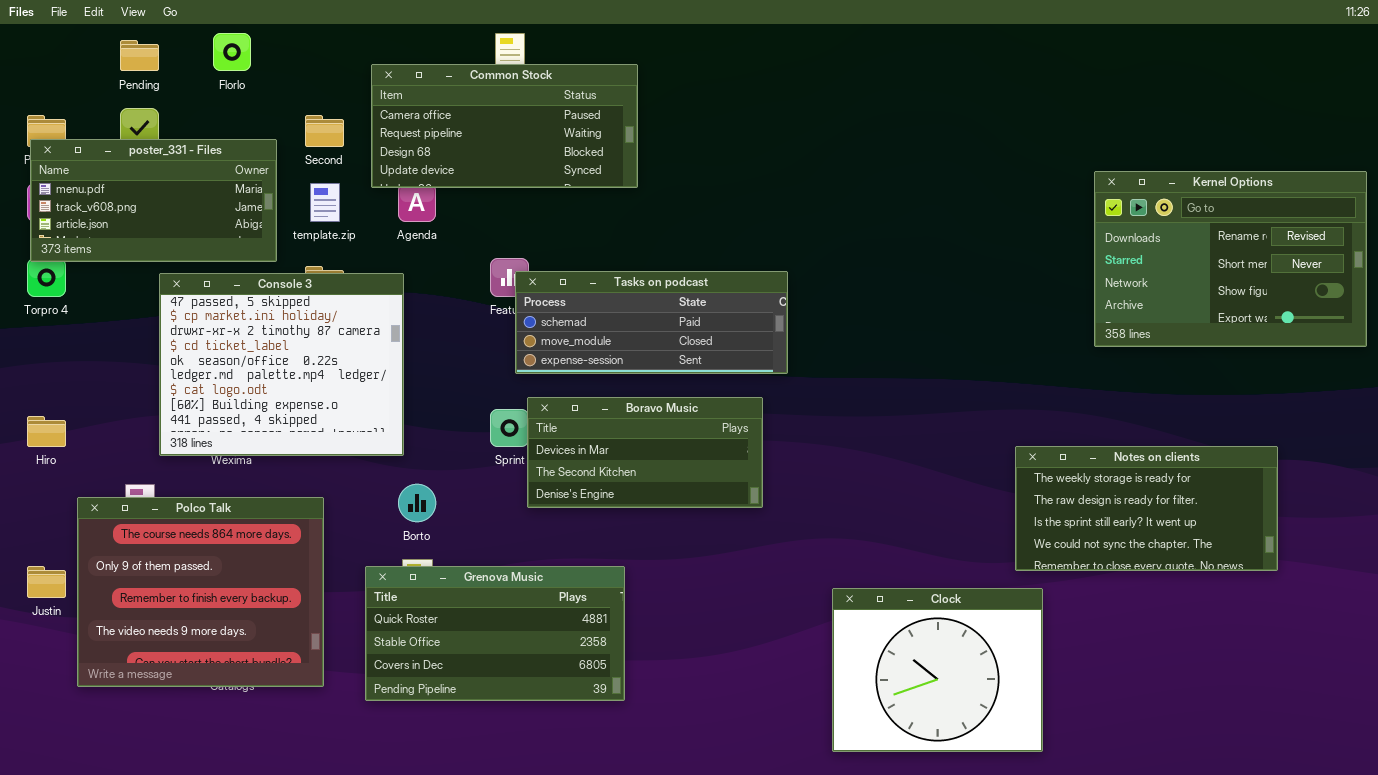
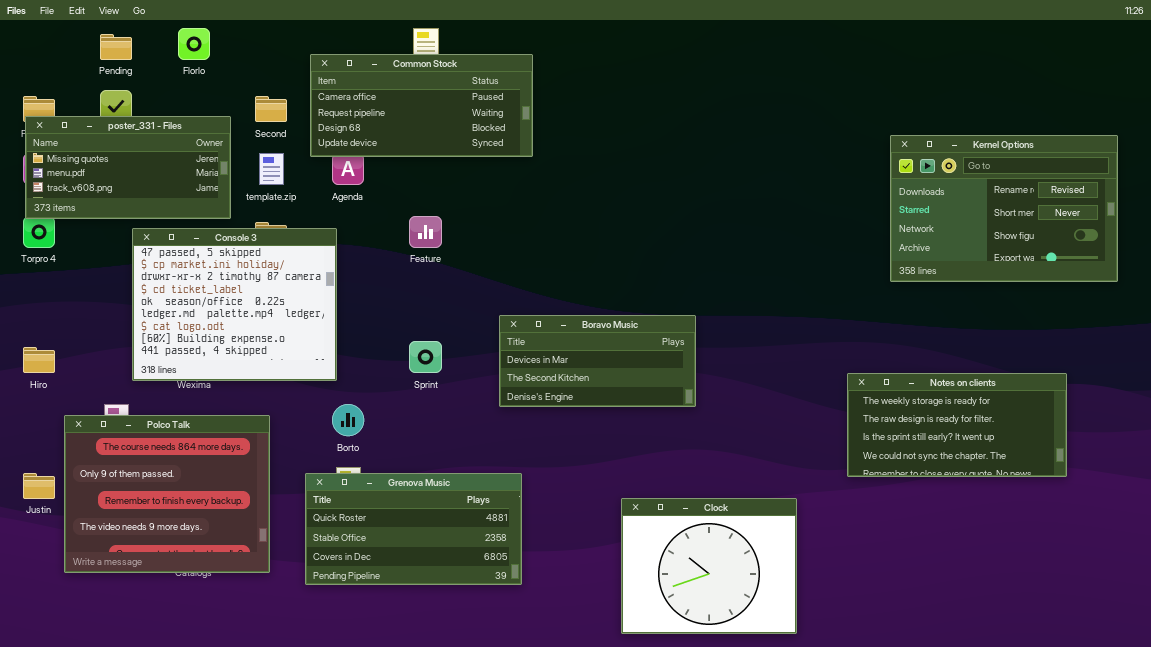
poster_331 - Files: [30,139,277,262] -> [25,116,231,219], scrolled up 1 row
Kernel Options: [1094,171,1367,347] -> [890,135,1118,282], moved
Tasks on podcast: [515,271,788,374] -> none, closed
Boravo Music: [527,397,763,508] -> [499,315,696,407], moved
Clock: [832,588,1043,752] -> [621,498,797,634], moved

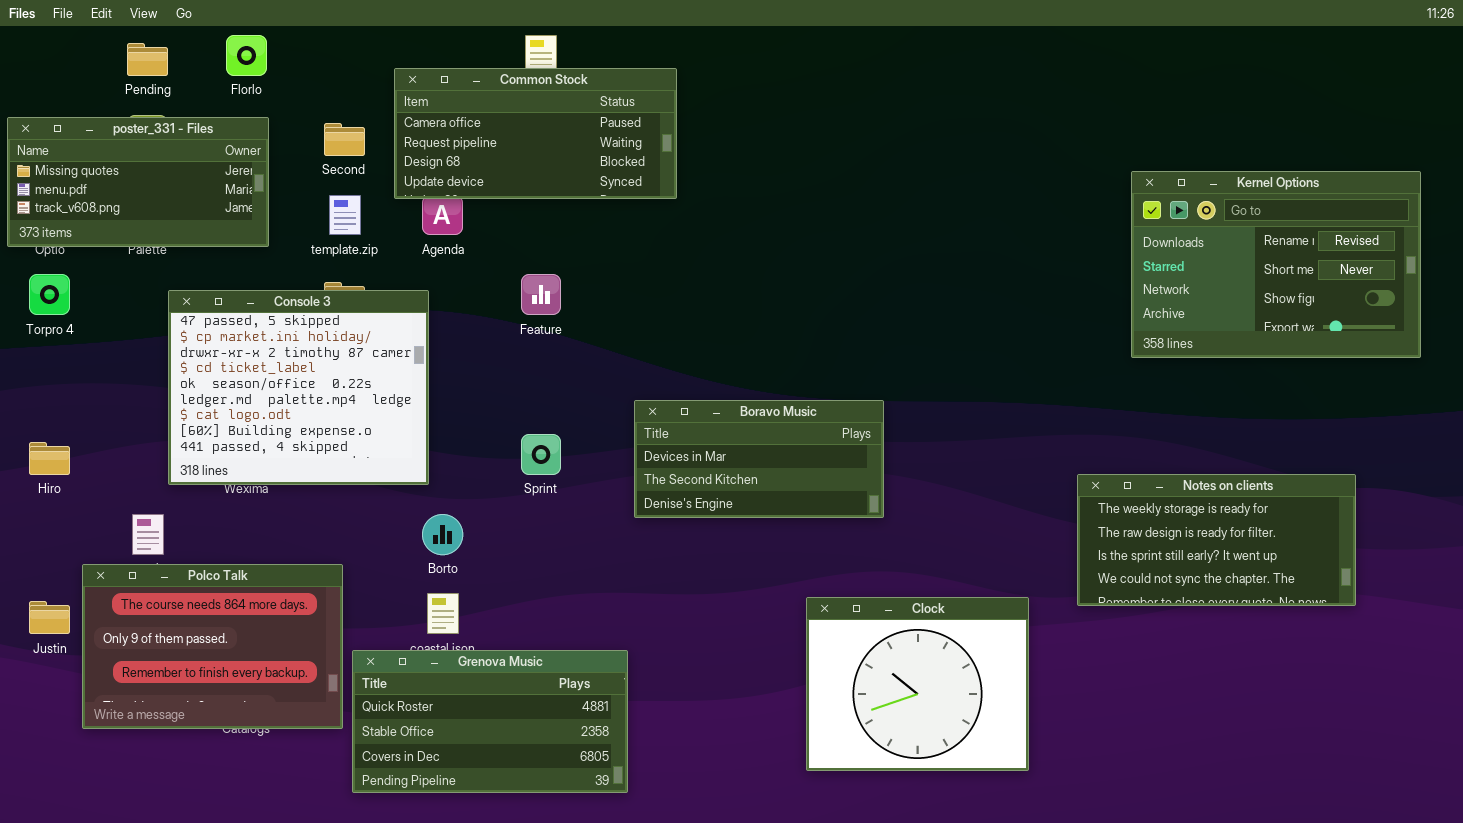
poster_331 - Files: [25,116,231,219] -> [7,117,269,247], moved
Polco Talk: [64,415,270,573] -> [82,564,343,729], resized
Grenova Music: [305,473,522,585] -> [352,650,628,793], moved
Clock: [621,498,797,634] -> [806,597,1029,771], moved

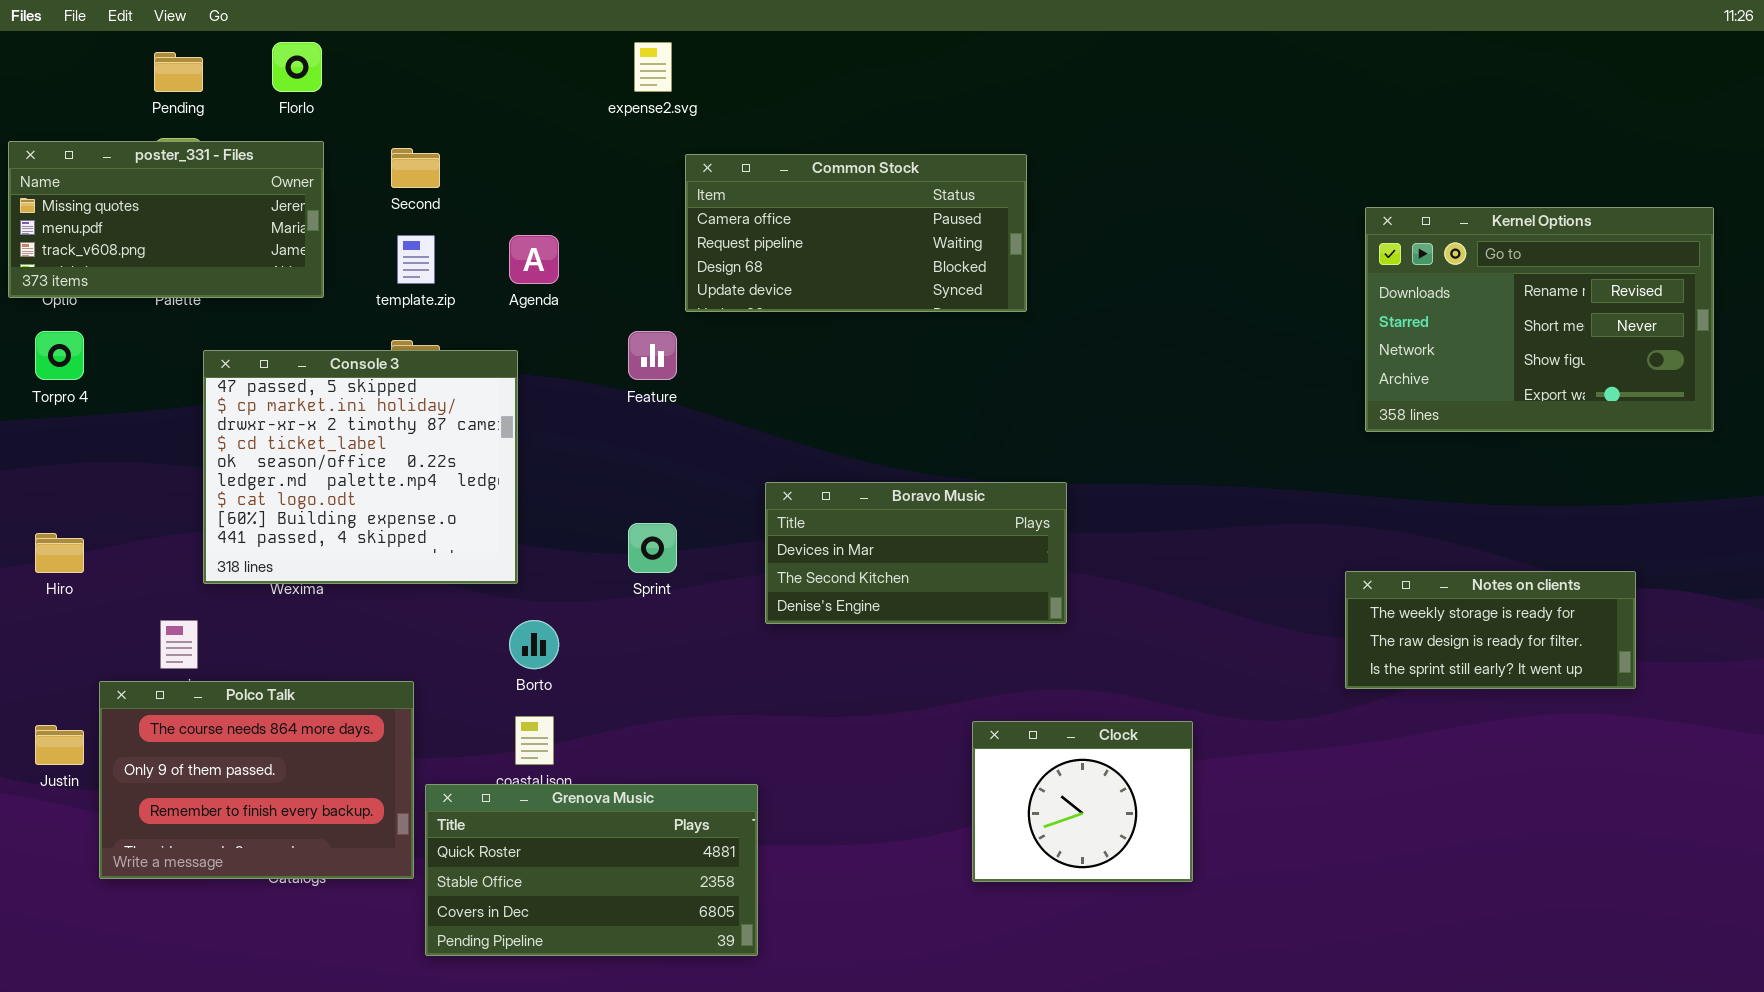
Common Stock: [394,68,677,199] -> [685,154,1027,312], moved
Notes on clients: [1077,474,1356,606] -> [1345,571,1636,689], resized
Clock: [806,597,1029,771] -> [972,721,1193,882], resized

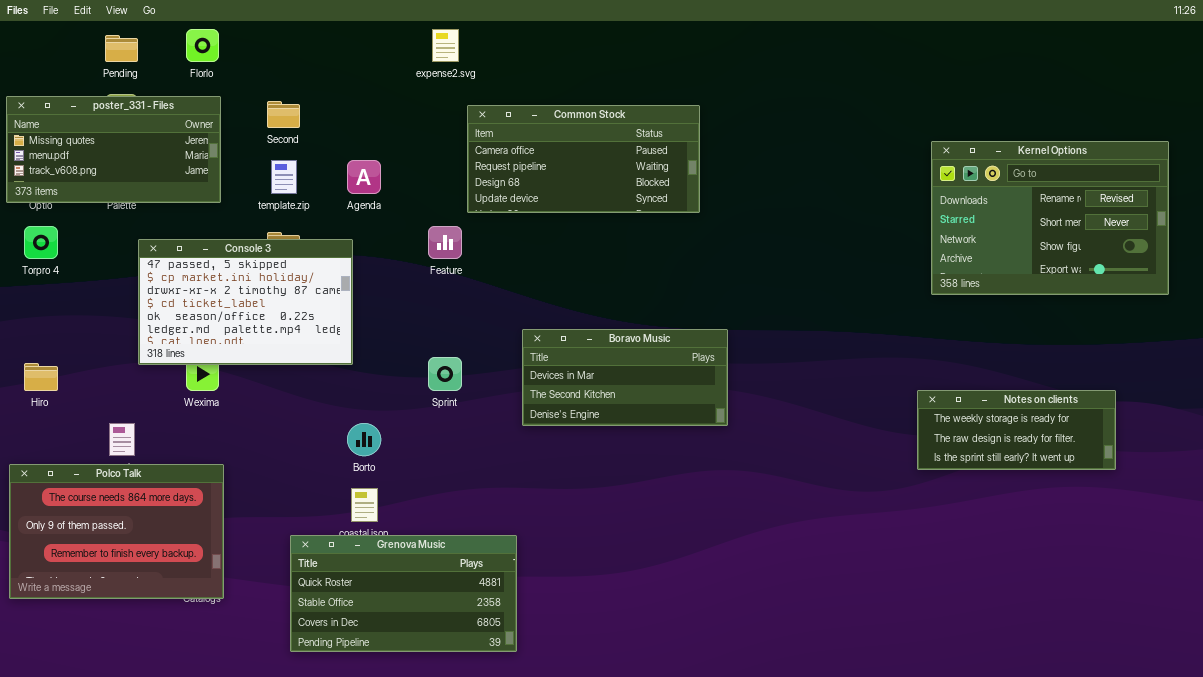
Console 3: [203,350,518,584] -> [138,239,353,365], resized
Polco Talk: [99,681,414,879] -> [9,464,224,599], moved
Clock: [972,721,1193,882] -> none, closed

